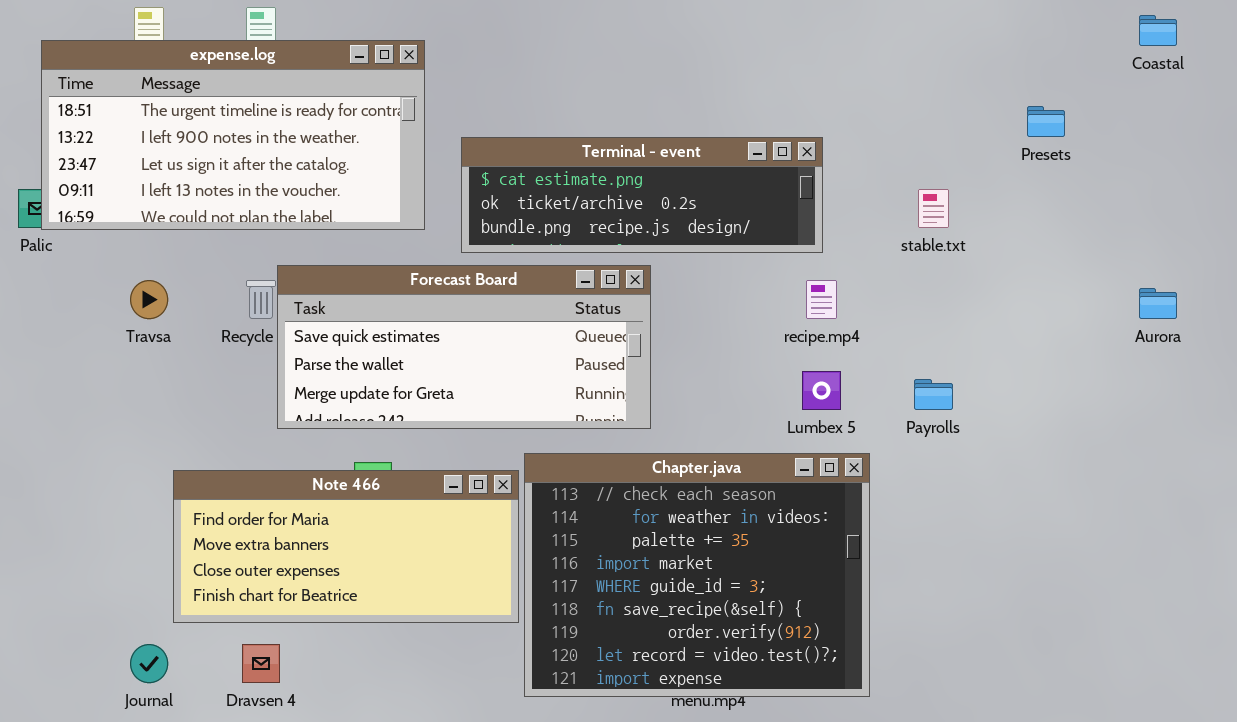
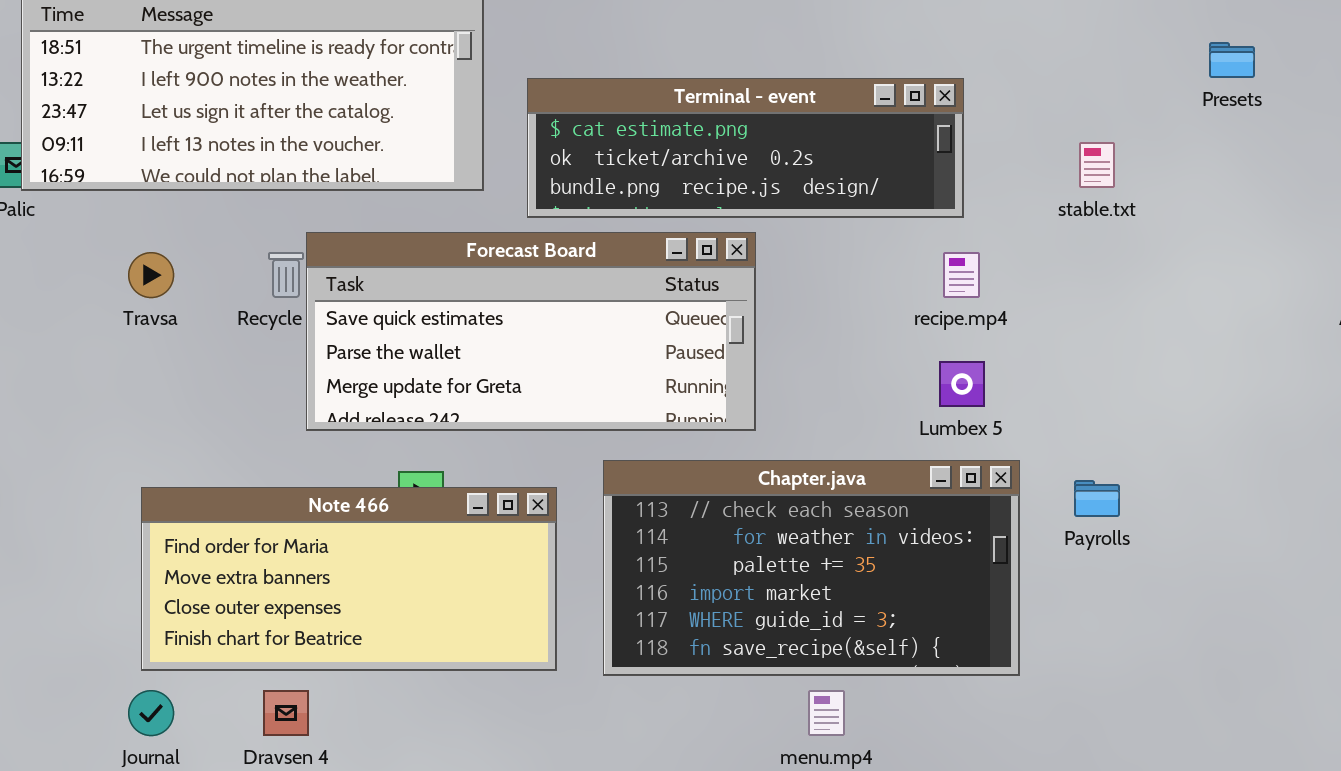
Payrolls: [914,379,953,410] -> [1074,480,1120,517], moved
Chapter.java: [524,453,870,697] -> [603,460,1020,676], resized
Note 466: [173,470,519,623] -> [141,487,557,671], moved

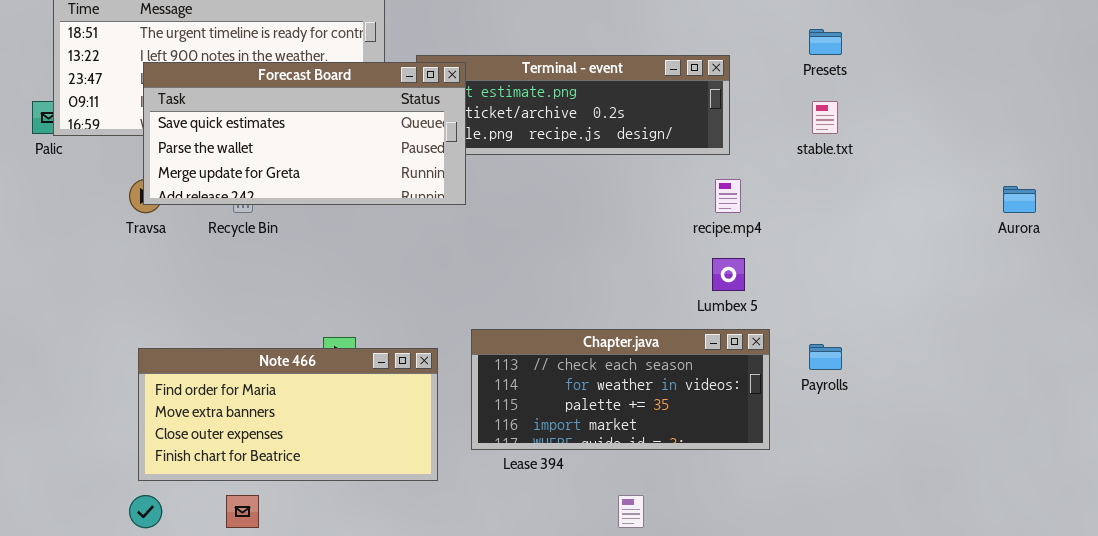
Presets: [1209,42,1255,78] -> [809,29,842,55], moved
Forecast Board: [306,232,756,431] -> [143,62,466,205], moved
Chapter.java: [603,460,1020,676] -> [471,329,770,450], resized

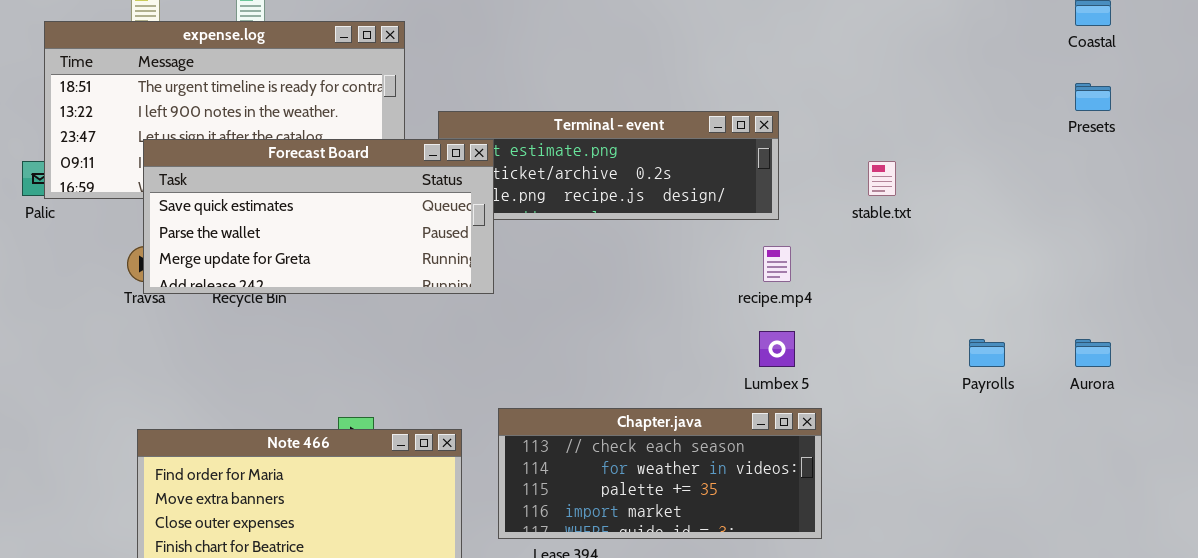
Presets: [809,29,842,55] -> [1075,83,1111,111], moved
Forecast Board: [143,62,466,205] -> [143,139,494,294], moved
Aurora: [1003,186,1036,213] -> [1075,339,1111,367], moved
Payrolls: [809,344,842,370] -> [969,339,1005,367], moved

